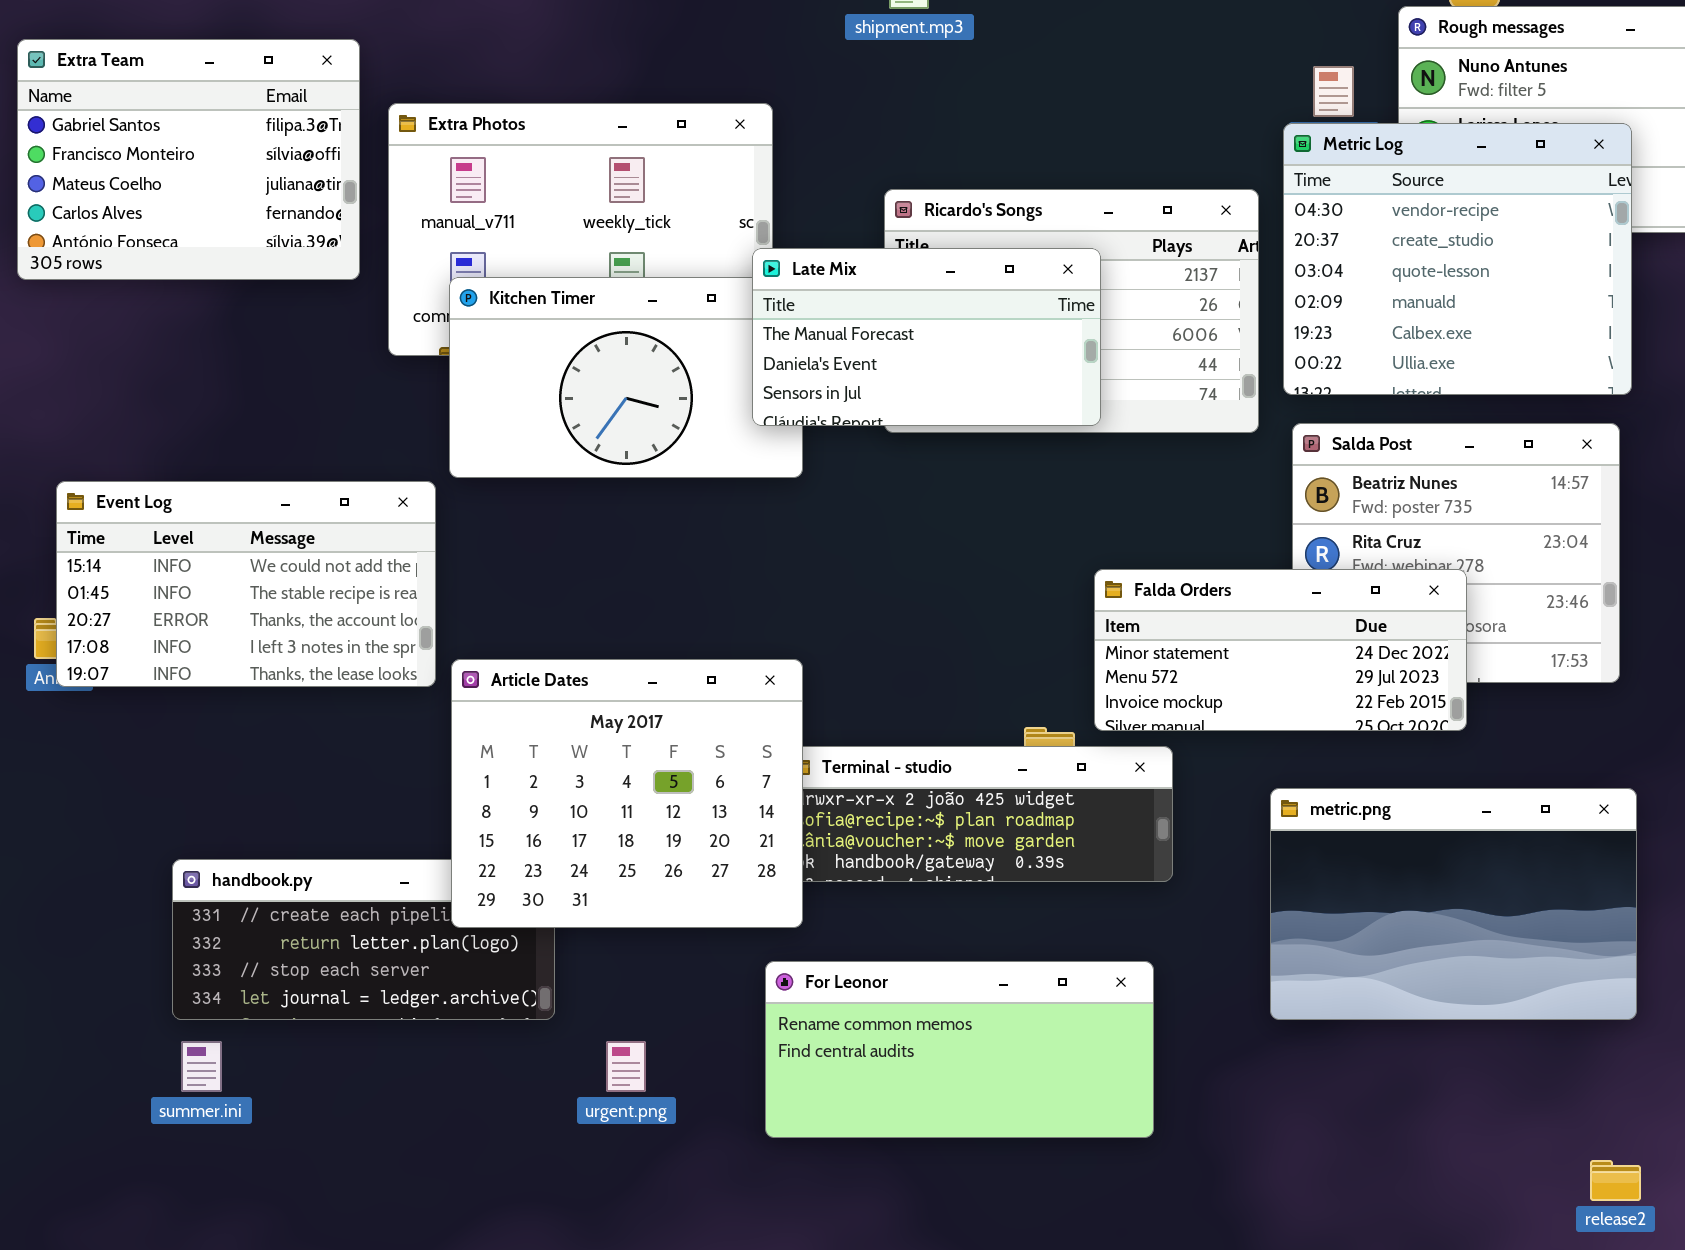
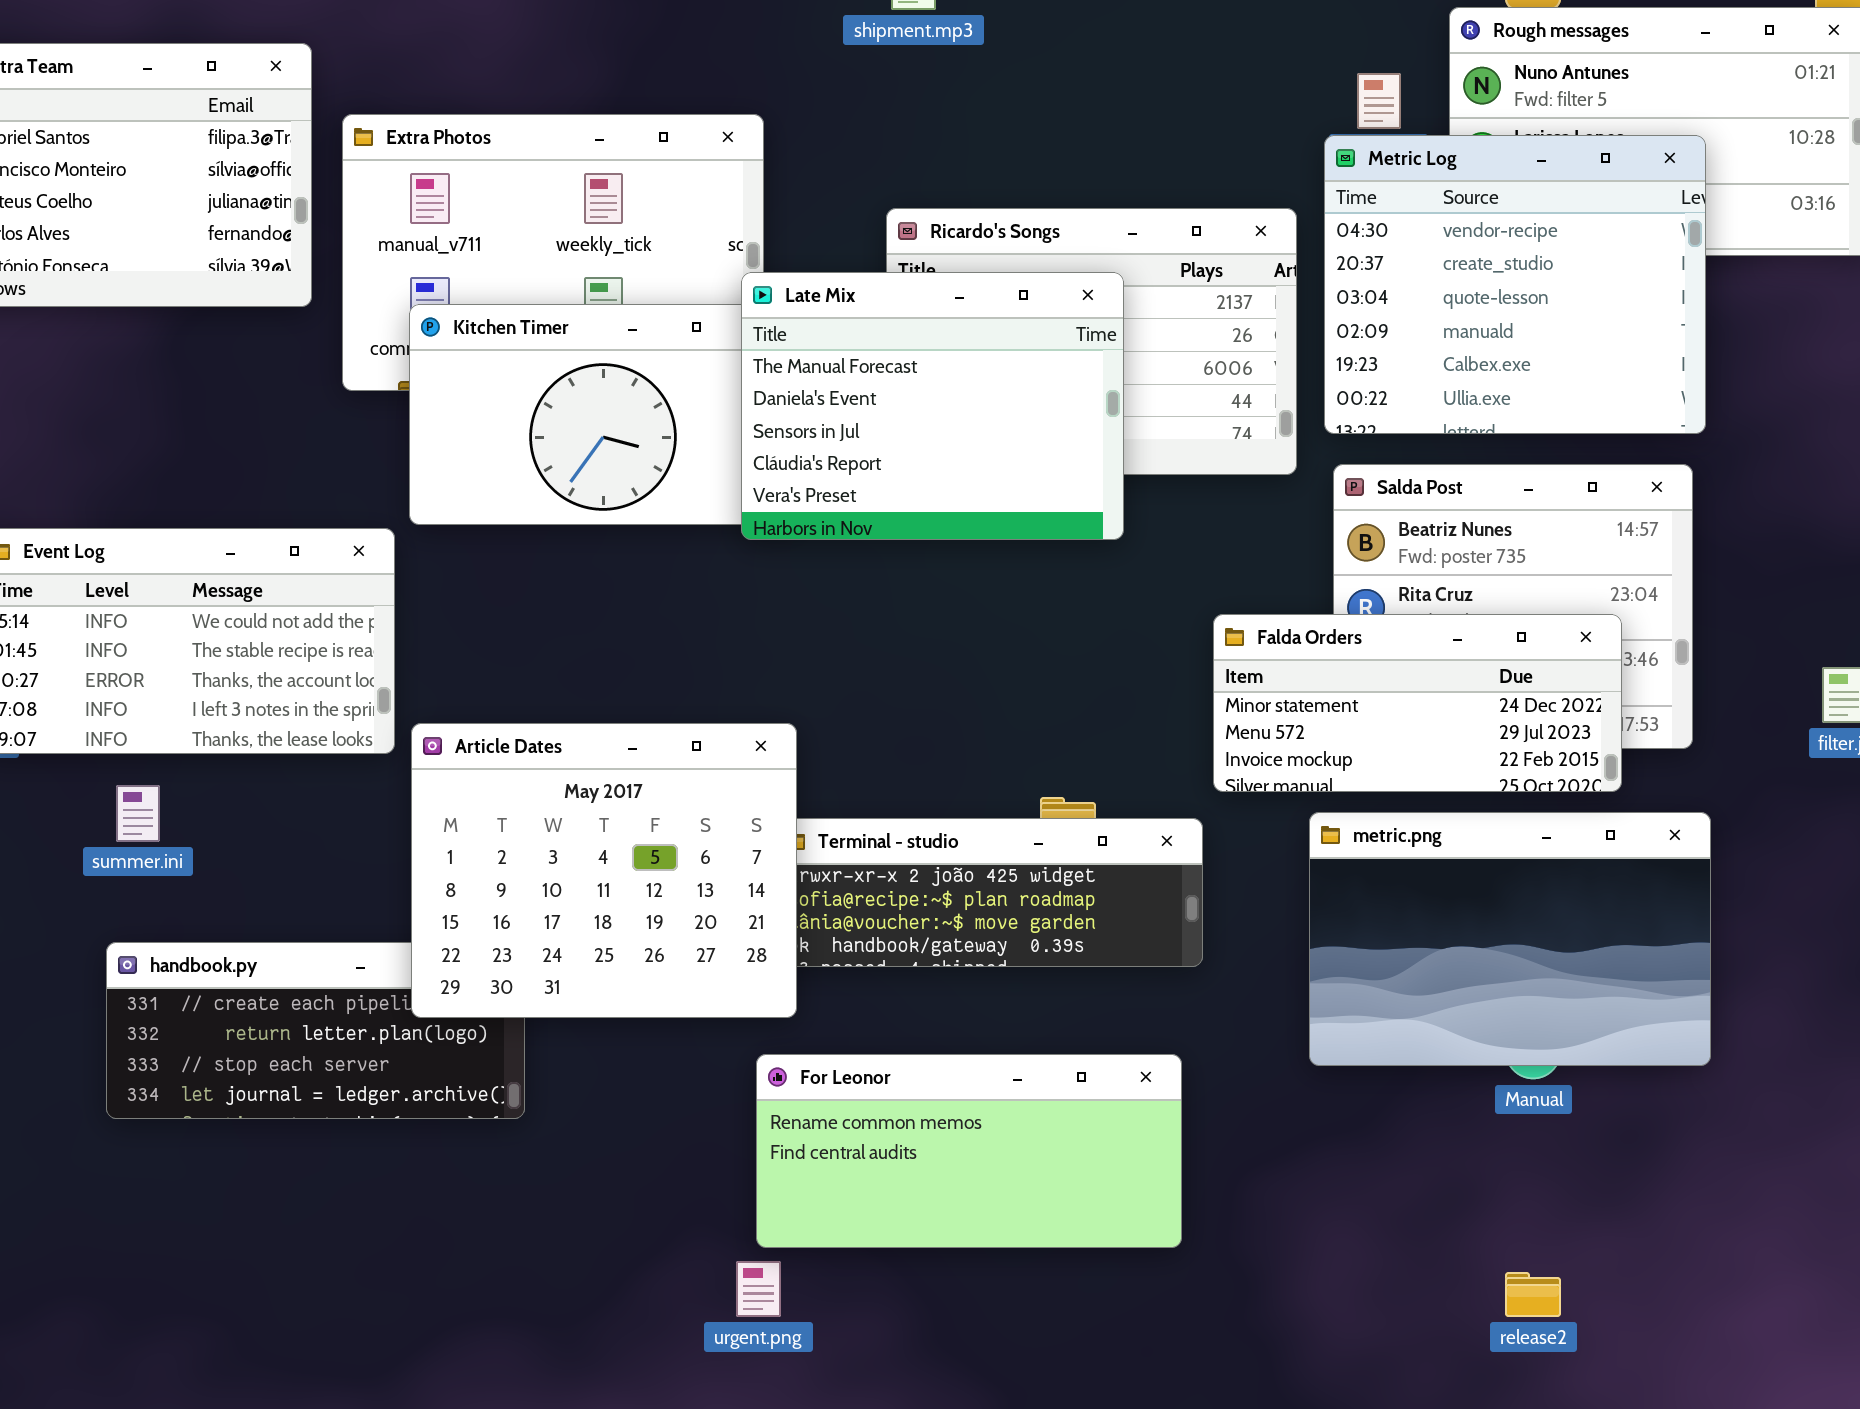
Late Mix: [752,248,1101,426] -> [741,272,1124,540], resized
Falda Orders: [1094,569,1467,731] -> [1213,614,1622,792], moved
metric.png: [1270,788,1637,1020] -> [1309,812,1711,1066], moved
summer.ini: [181,1041,222,1092] -> [116,785,160,842], moved
urgent.png: [606,1041,646,1092] -> [736,1261,781,1317], moved
release2: [1590,1160,1641,1201] -> [1505,1272,1561,1317], moved

